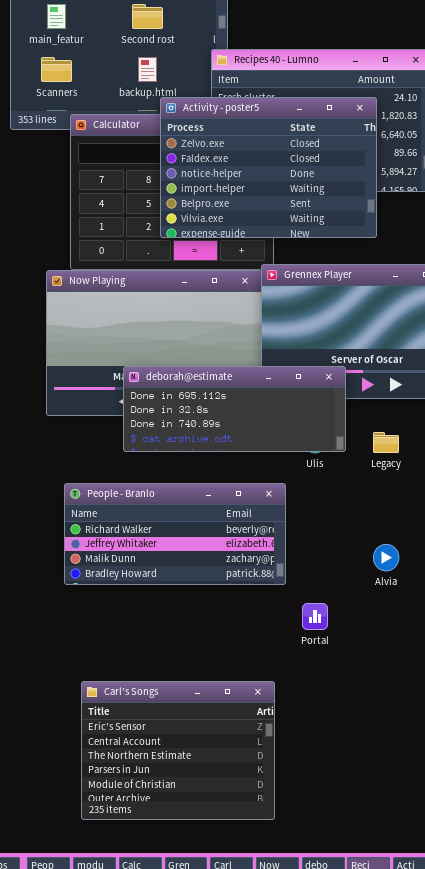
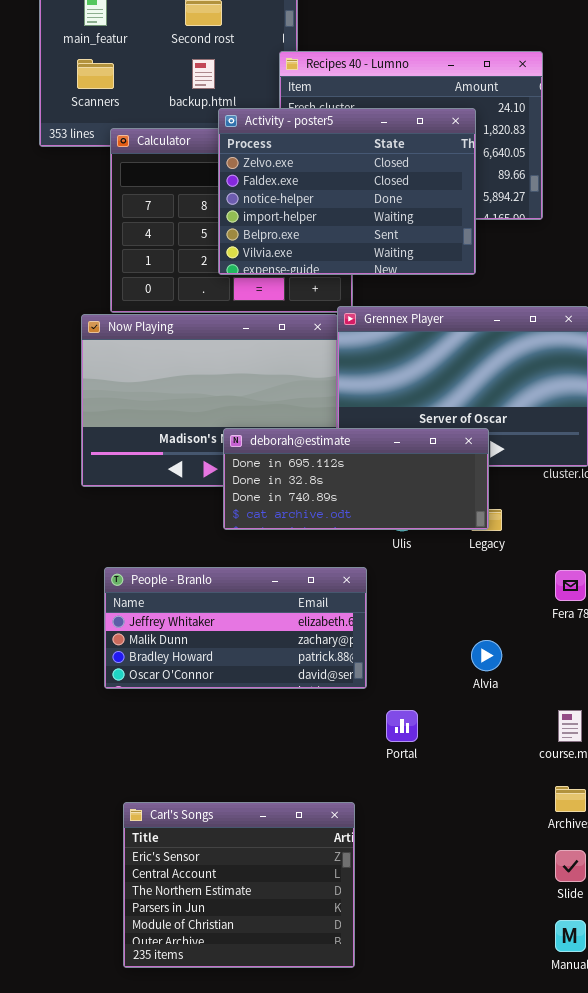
deborah@estimate: [123,366,346,452] -> [223,428,489,530], moved
People - Branlo: [64,483,286,585] -> [104,567,367,689], scrolled down 1 row

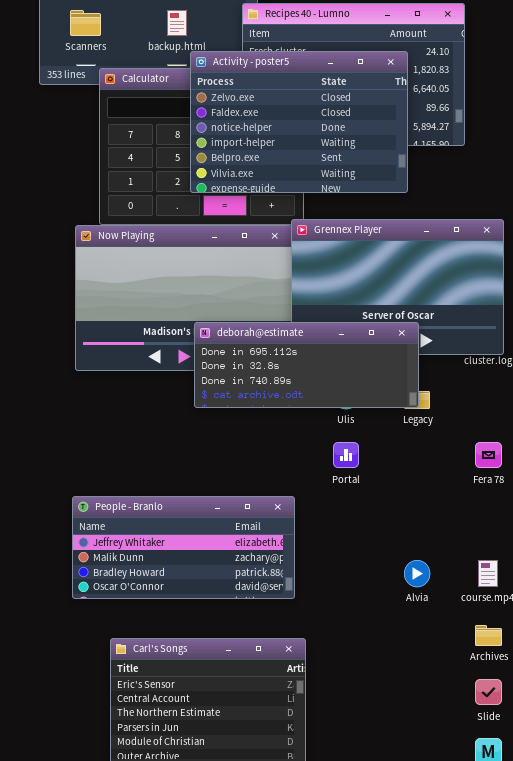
People - Branlo: [104,567,367,689] -> [72,496,295,599], moved
Alvia: [471,640,502,671] -> [404,560,430,587], moved
Portal: [386,710,418,742] -> [333,442,359,468], moved

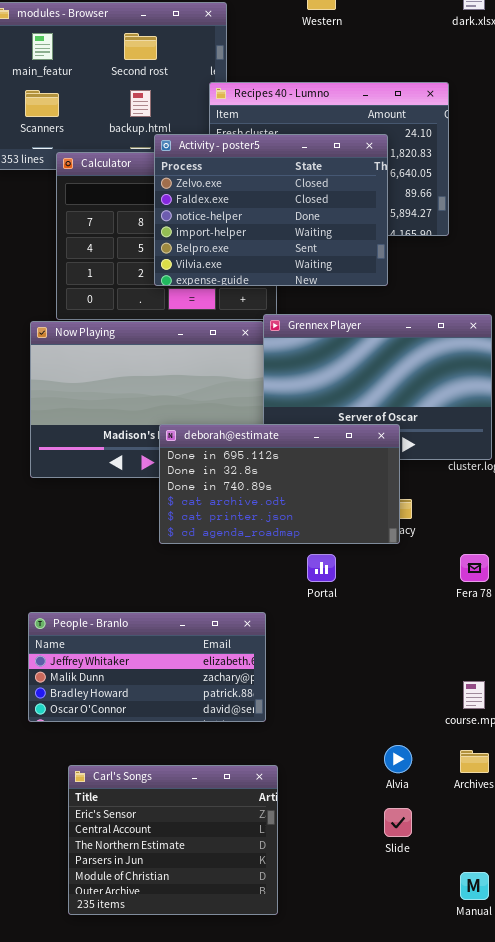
deborah@estimate: [194,322,419,408] -> [159,424,400,544], resized
Alvia: [404,560,430,587] -> [384,745,412,773], moved
Slide: [475,679,502,705] -> [384,808,412,837], moved

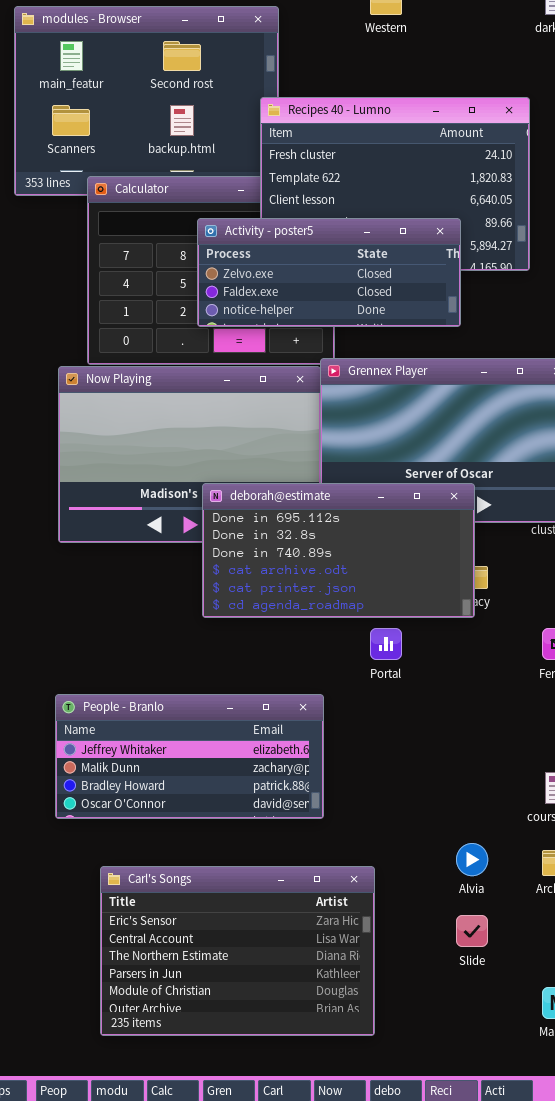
Activity - poster5: [154,134,388,286] -> [197,218,461,327], resized
Carl's Songs: [68,765,278,915] -> [100,866,375,1036], resized

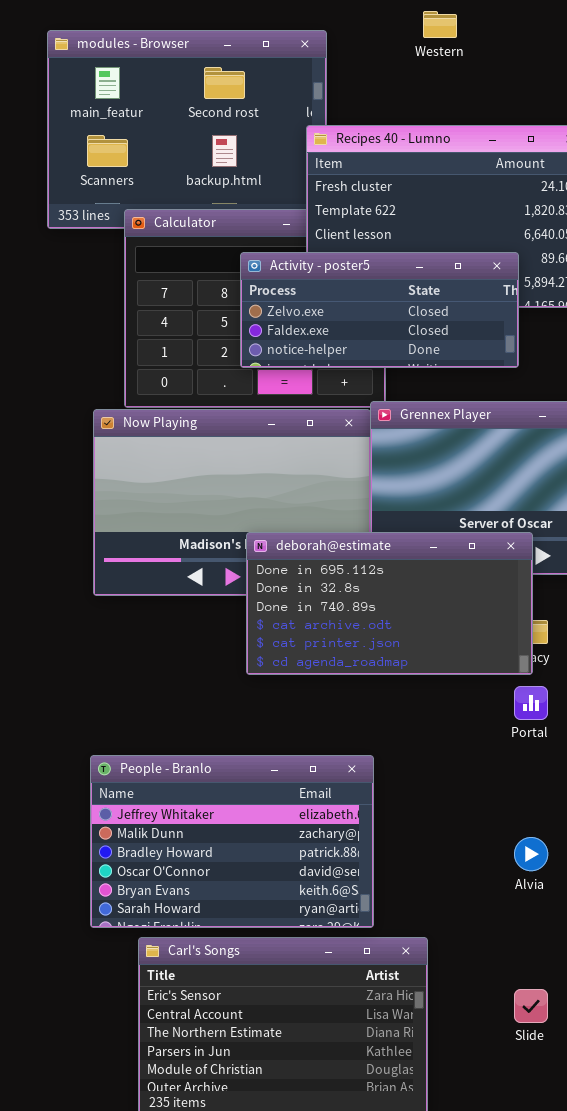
Portal: [370,628,402,660] -> [514,686,548,720], moved
People - Branlo: [55,694,324,819] -> [90,755,374,928], resized
Alvia: [456,843,488,876] -> [514,837,548,871], moved

